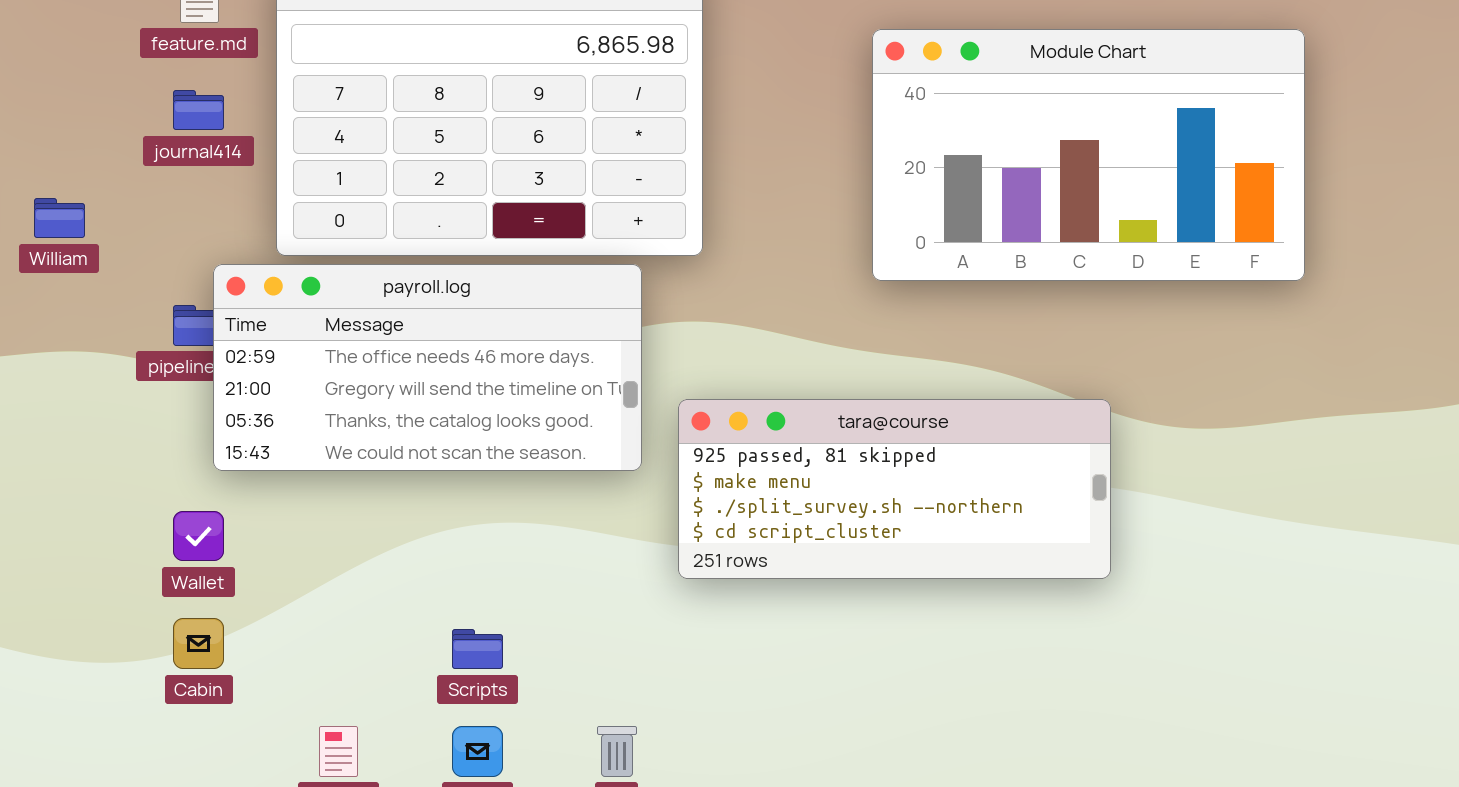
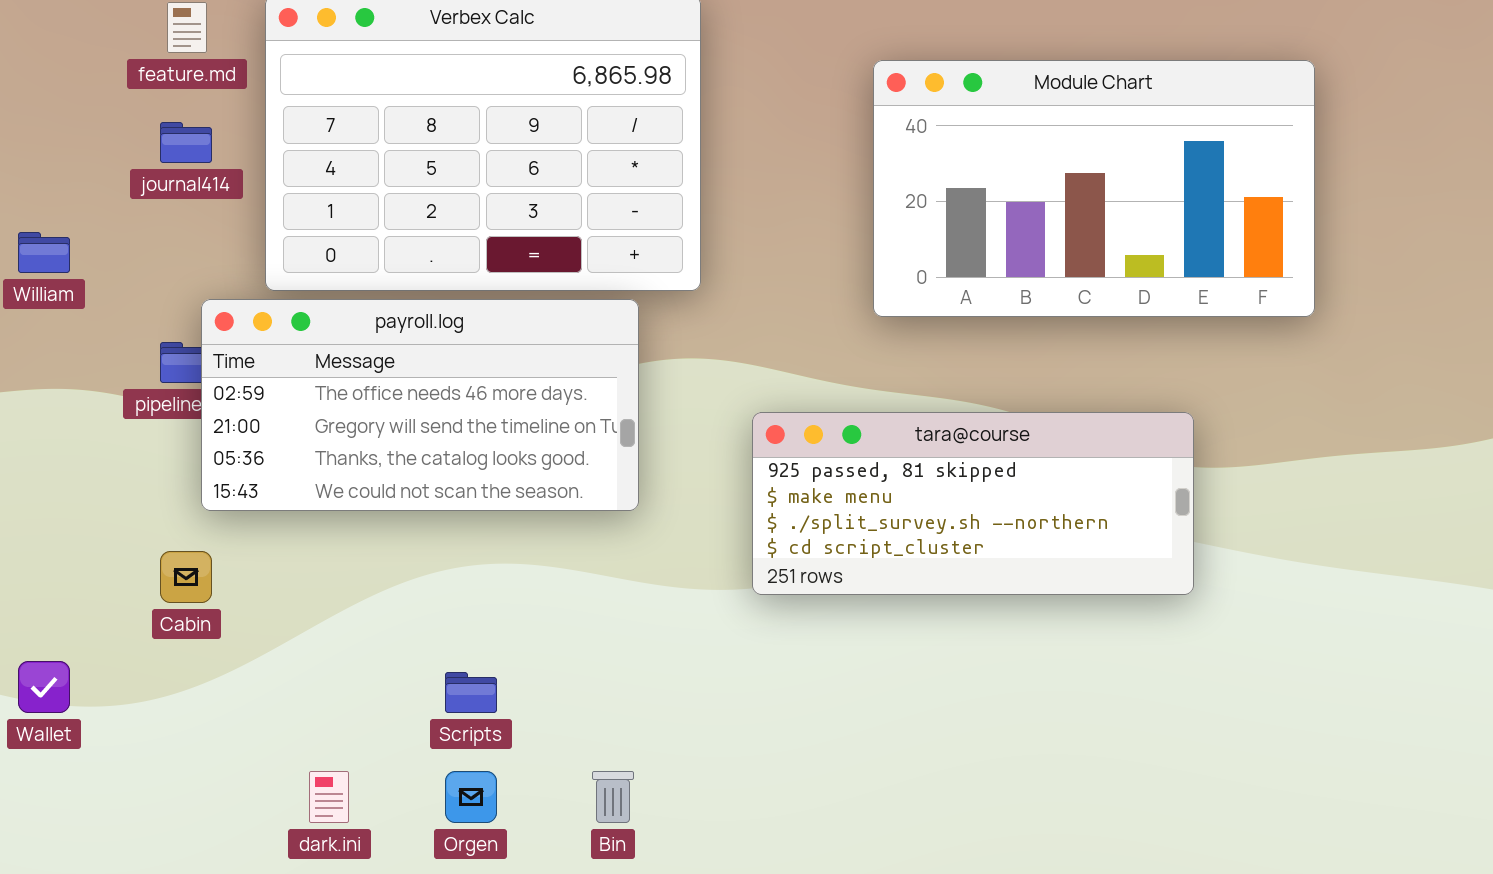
tara@course: [678,399,1111,579] -> [752,412,1194,595], moved
Wallet: [173,511,224,561] -> [18,661,70,713], moved
Cabin: [173,618,224,669] -> [160,551,212,603], moved

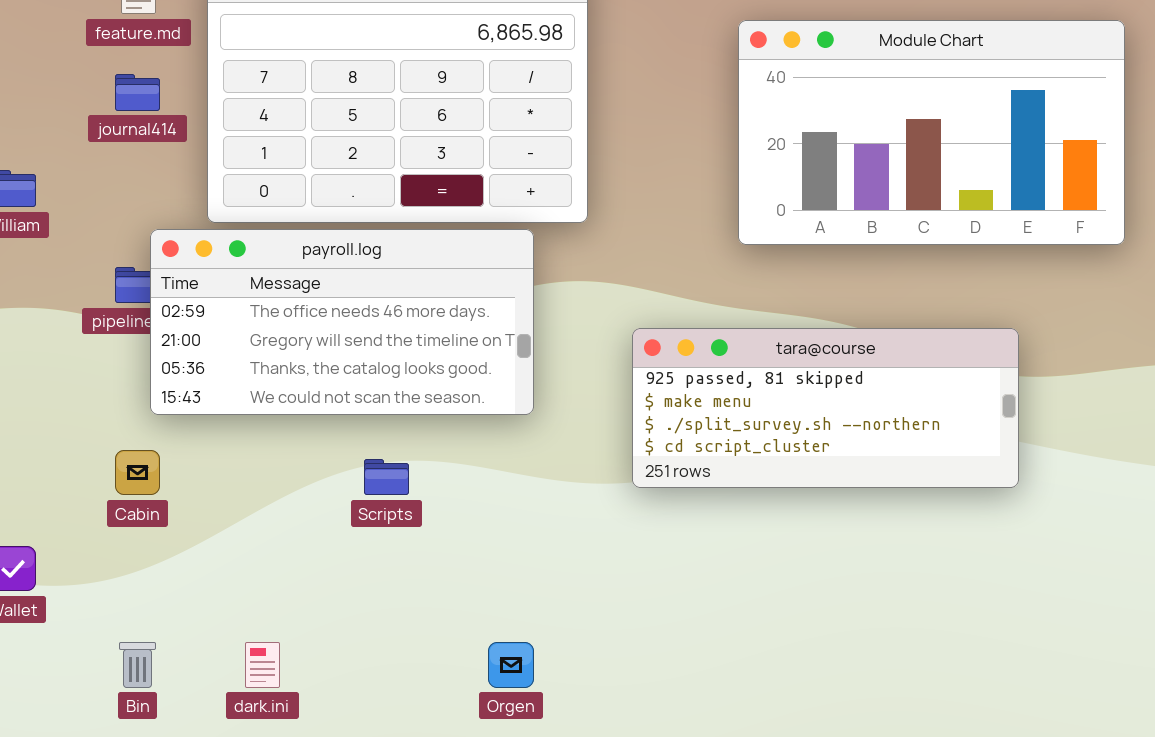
Scripts: [445,672,497,713] -> [364,459,409,495], moved
Orgen: [445,771,497,823] -> [488,642,534,688], moved
Bin: [592,771,634,823] -> [119,642,156,688], moved

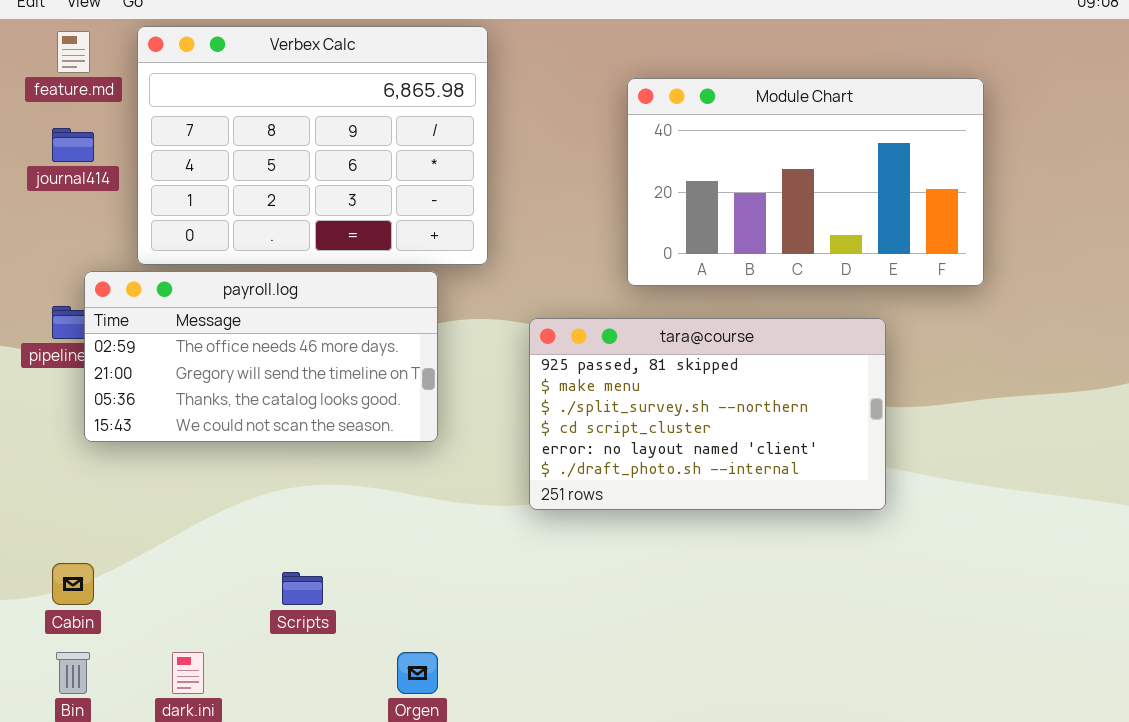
tara@course: [632,328,1019,488] -> [529,318,886,510], resized
Cabin: [115,450,160,495] -> [52,563,94,605], moved
Scripts: [364,459,409,495] -> [282,572,323,605], moved

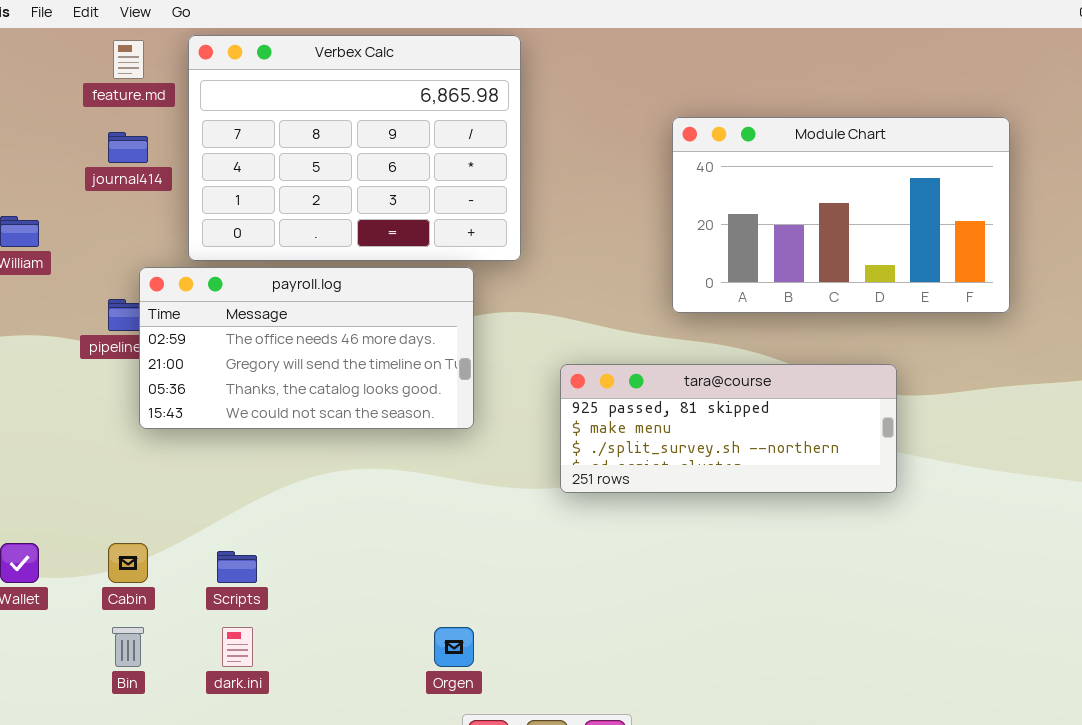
Module Chart: [627,78,984,286] -> [672,117,1010,313], moved
tara@course: [529,318,886,510] -> [560,364,897,493], resized
Scripts: [282,572,323,605] -> [217,551,257,583], moved

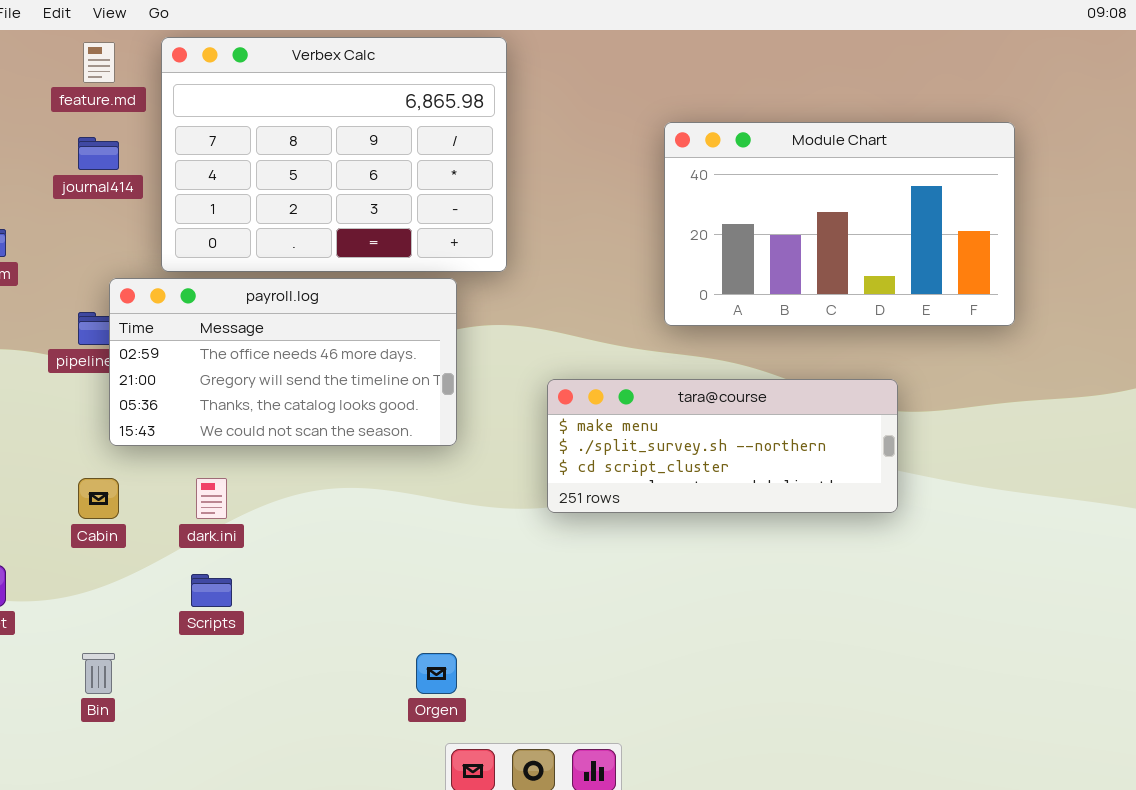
tara@course: [560,364,897,493] -> [547,379,898,513], scrolled down 1 row
Cabin: [108,543,148,583] -> [78,478,119,519], moved
dark.ini: [222,627,253,667] -> [196,478,227,519], moved

